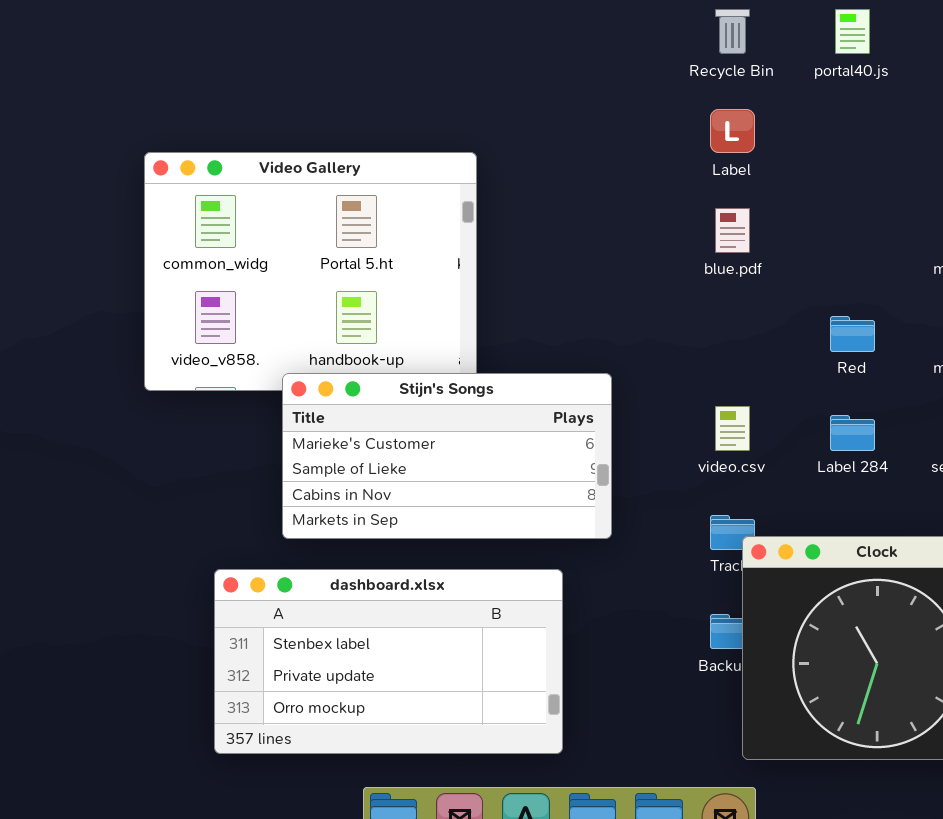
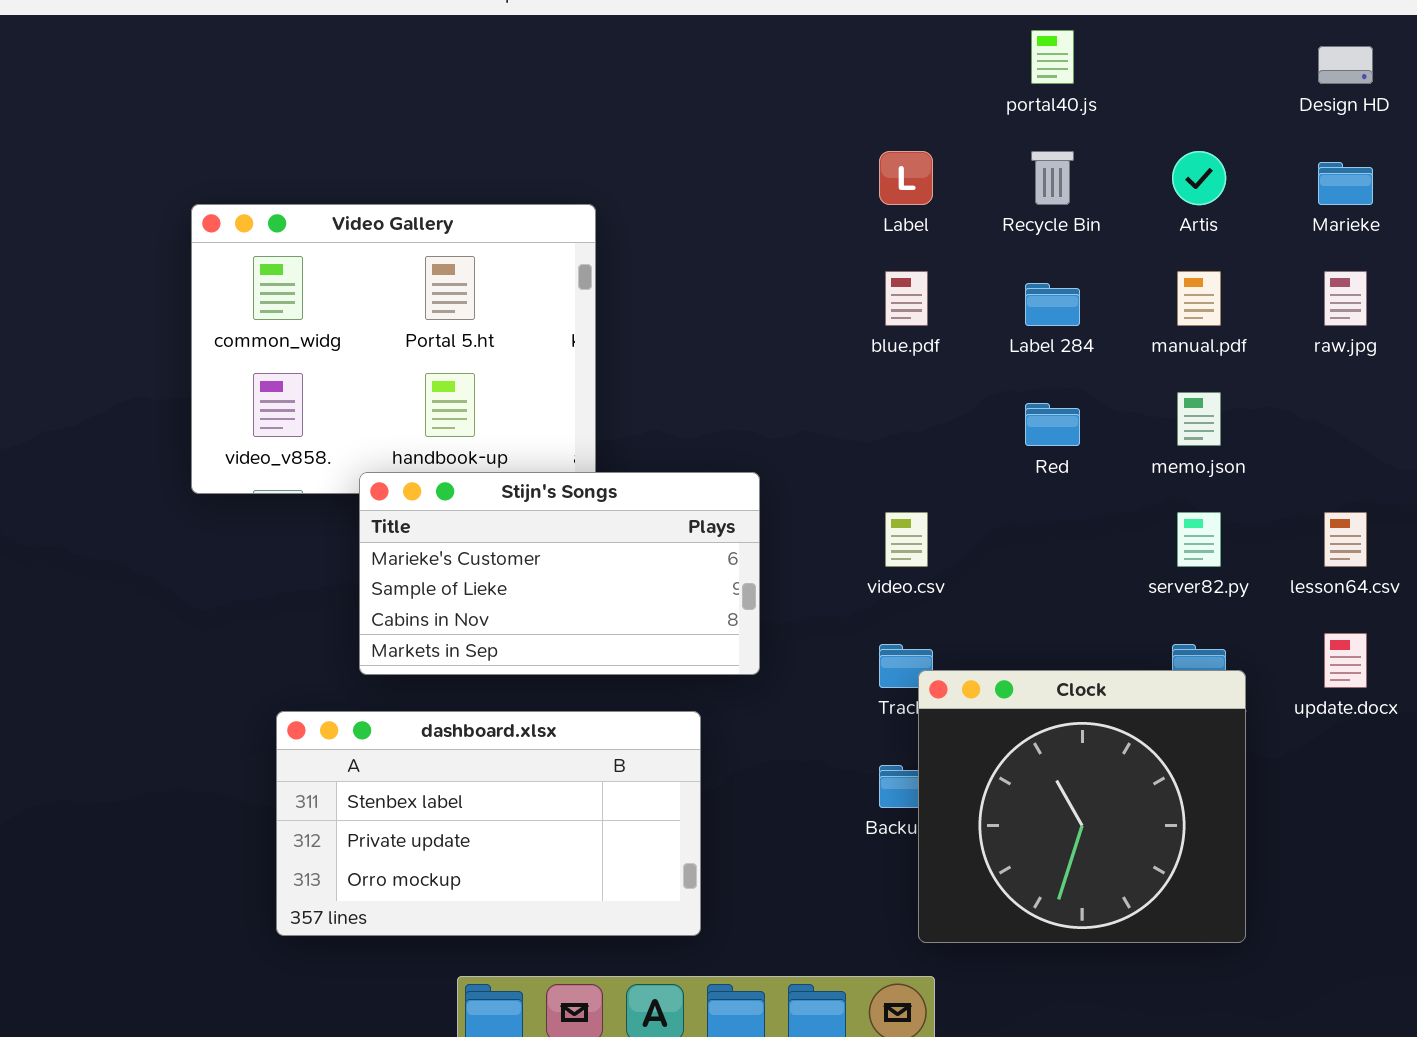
Recycle Bin: [715,9,750,54] -> [1031,151,1074,205], moved
Label 284: [830,415,875,451] -> [1025,283,1080,326], moved

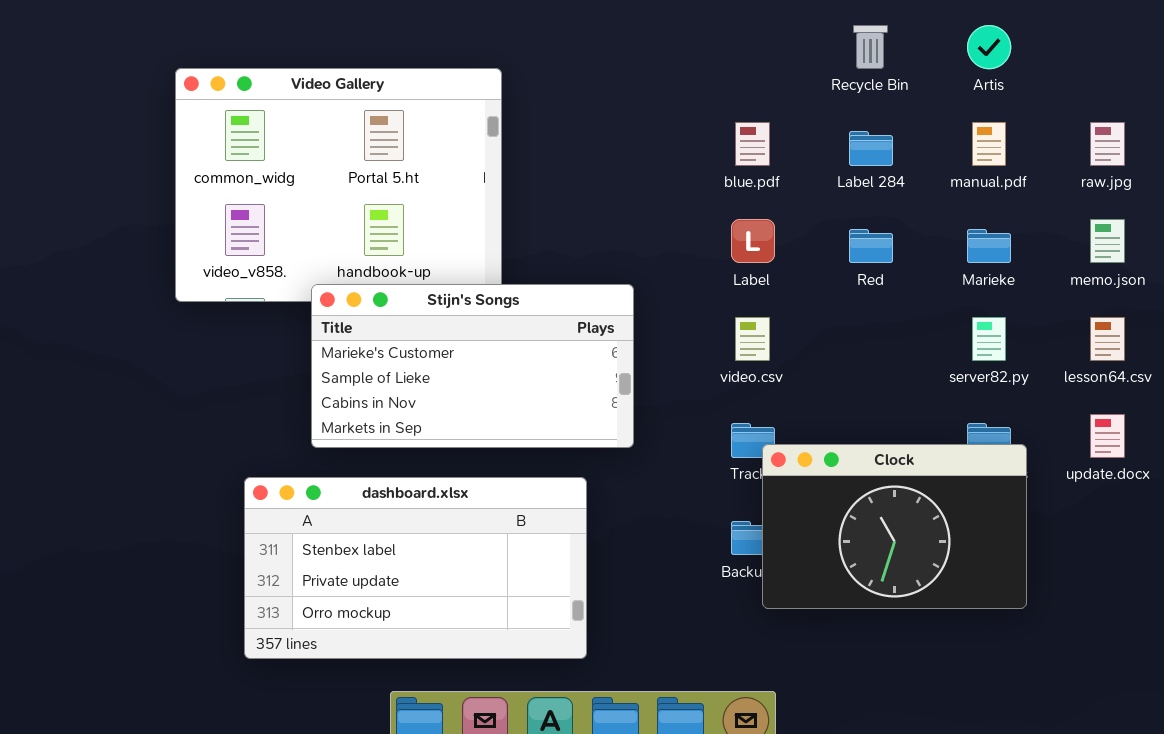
Label: [879,151,933,205] -> [731,219,775,263], moved
Marieke: [1318,162,1373,205] -> [967,229,1011,263], moved
memo.json: [1177,392,1221,446] -> [1090,219,1125,263], moved
Clock: [918,670,1246,943] -> [762,444,1027,609], resized

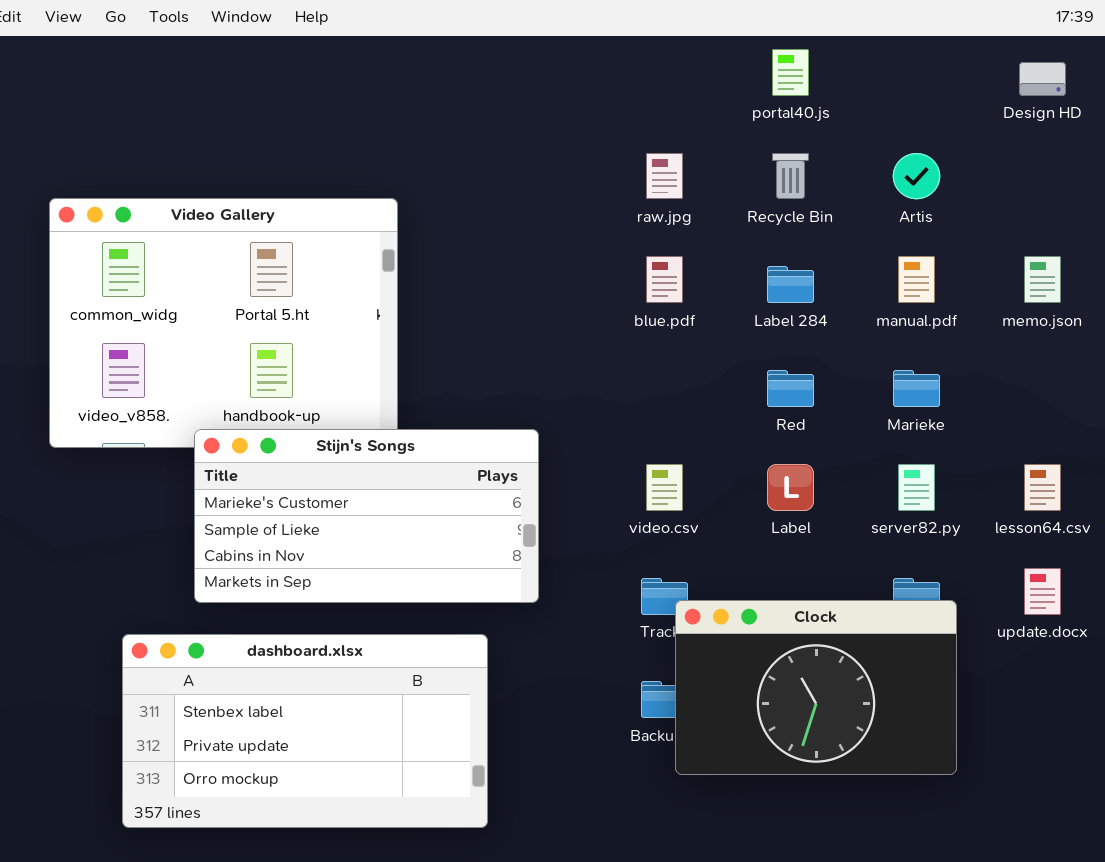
raw.jpg: [1090,122,1125,166] -> [646,153,683,199], moved
Label: [731,219,775,263] -> [767,464,814,511], moved
memo.json: [1090,219,1125,263] -> [1024,256,1061,303], moved

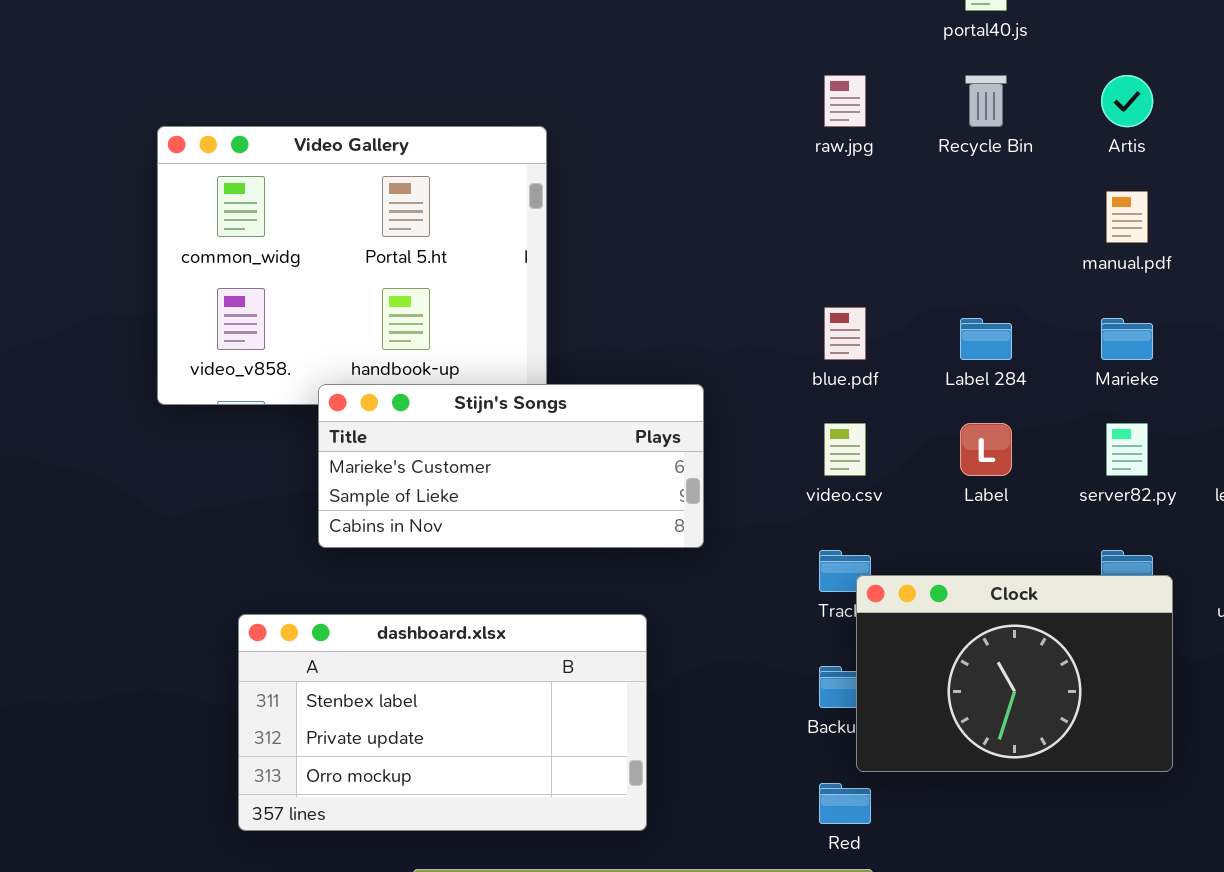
blue.pdf: [646,256,683,303] -> [824,307,866,360], moved
Label 284: [767,266,814,303] -> [960,318,1012,360], moved
Red: [767,370,814,407] -> [819,783,871,824], moved
Stijn's Songs: [194,429,539,603] -> [318,384,704,548], resized

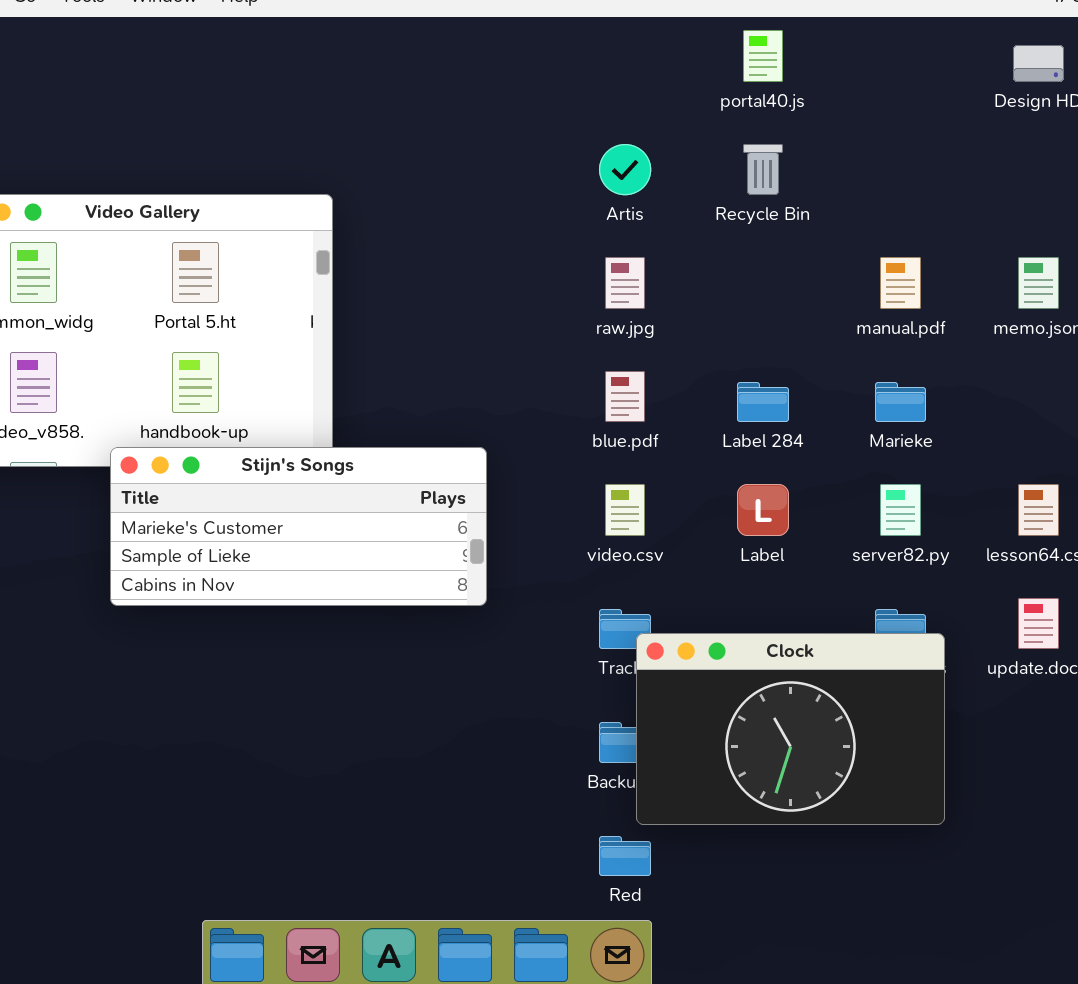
raw.jpg: [824,75,866,127] -> [605,257,645,309], moved
Artis: [1101,75,1153,127] -> [599,144,651,195], moved
dashboard.xlsx: [238,614,647,831] -> none, closed

